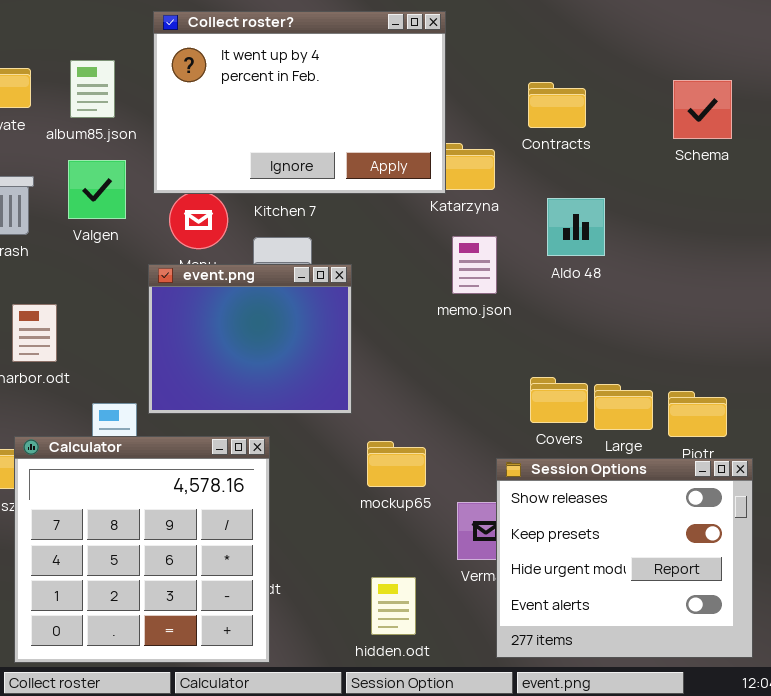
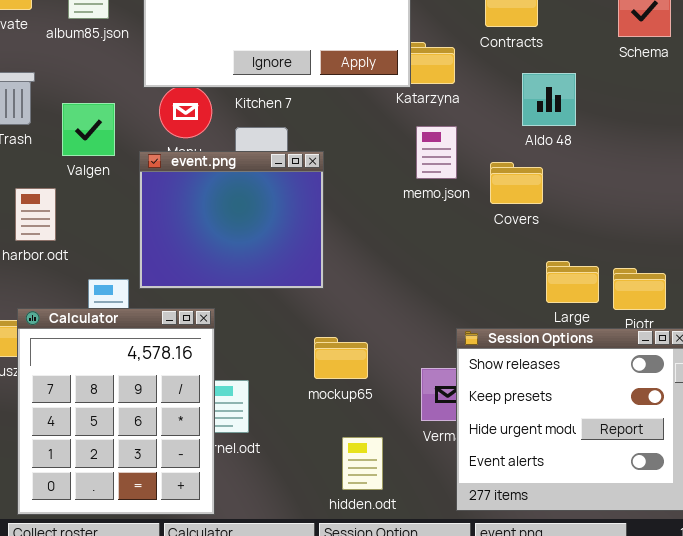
Valgen: [68,160,126,219] -> [62,103,115,156], moved
Aldo 48: [547,198,605,256] -> [522,73,576,126], moved
Covers: [530,377,588,423] -> [490,162,543,204], moved
Calculator: [14,436,270,663] -> [17,308,215,515], resized
mockup65: [367,441,426,487] -> [314,337,368,379], moved

